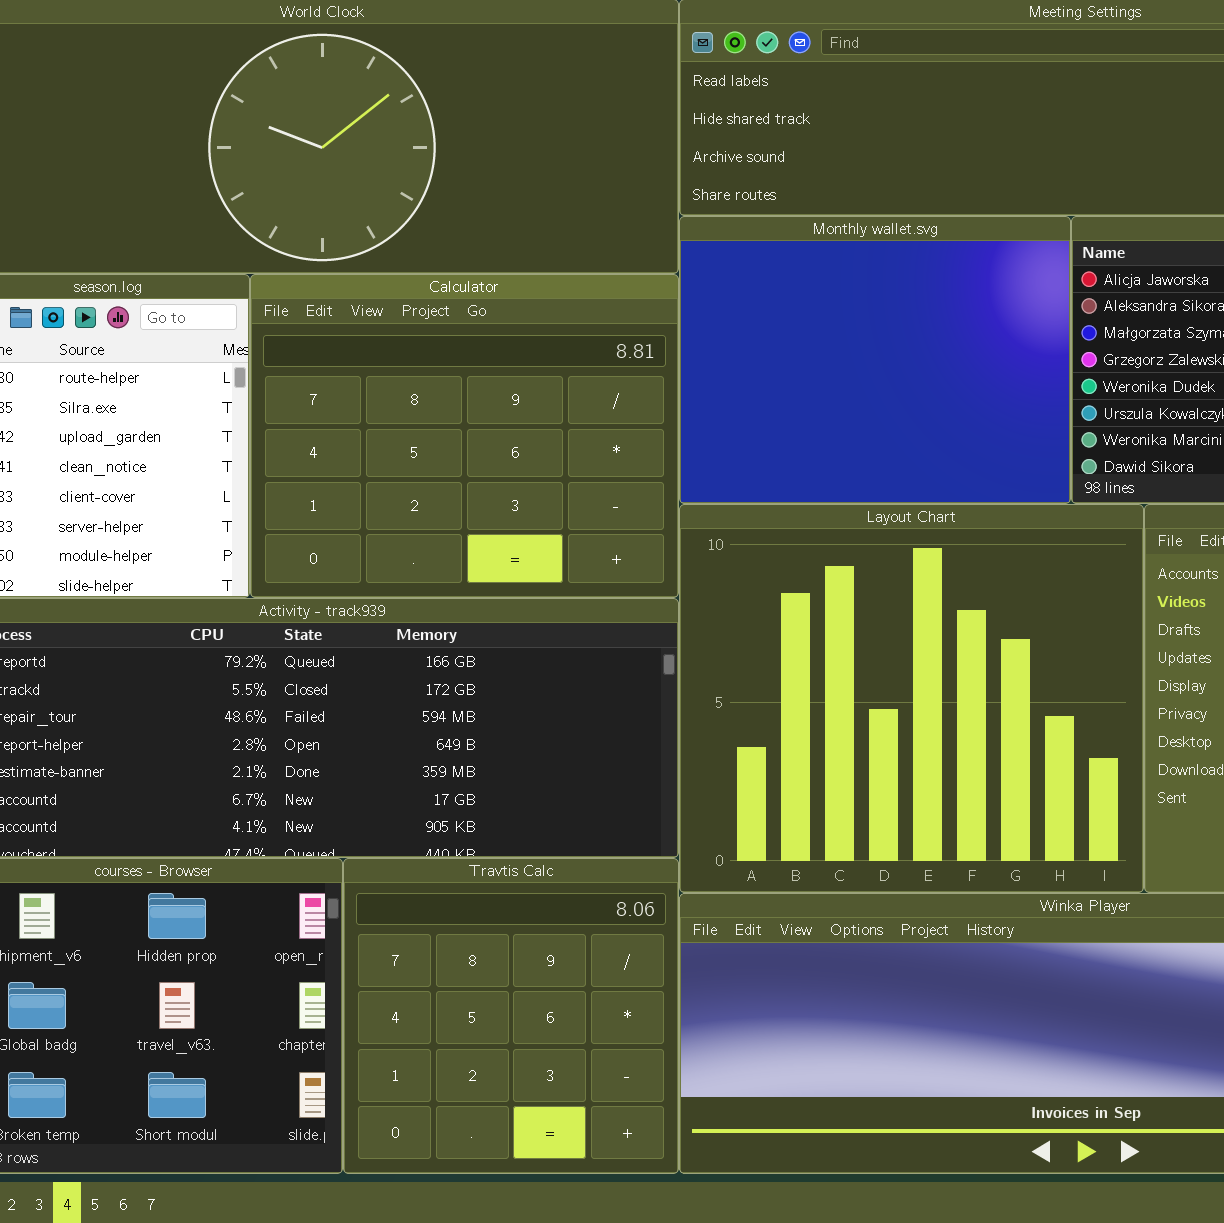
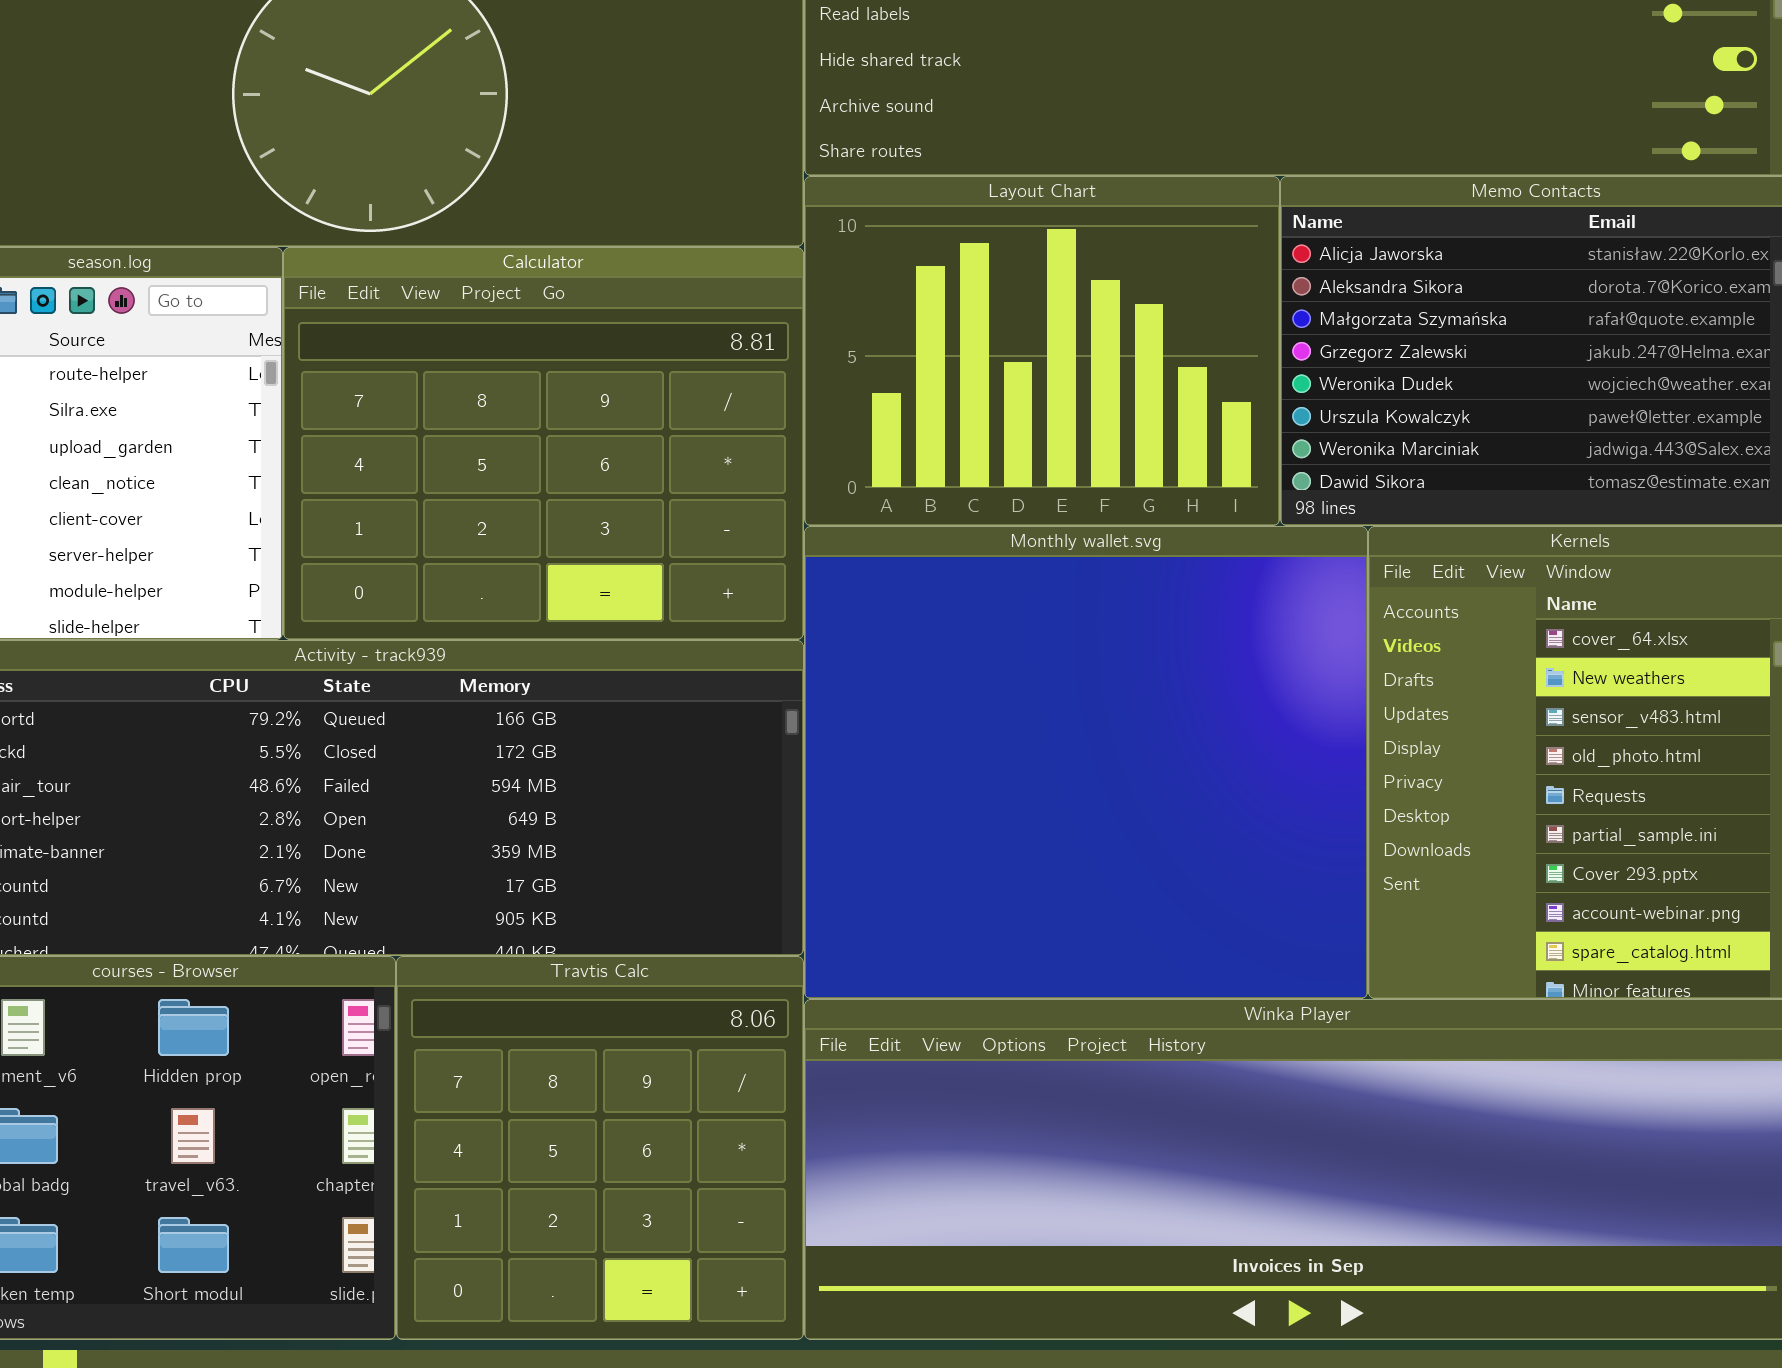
Monthly wallet.svg: [679,216,1071,504] -> [804,526,1368,999], moved, resized
Layout Chart: [679,504,1144,893] -> [804,176,1280,526], moved, resized

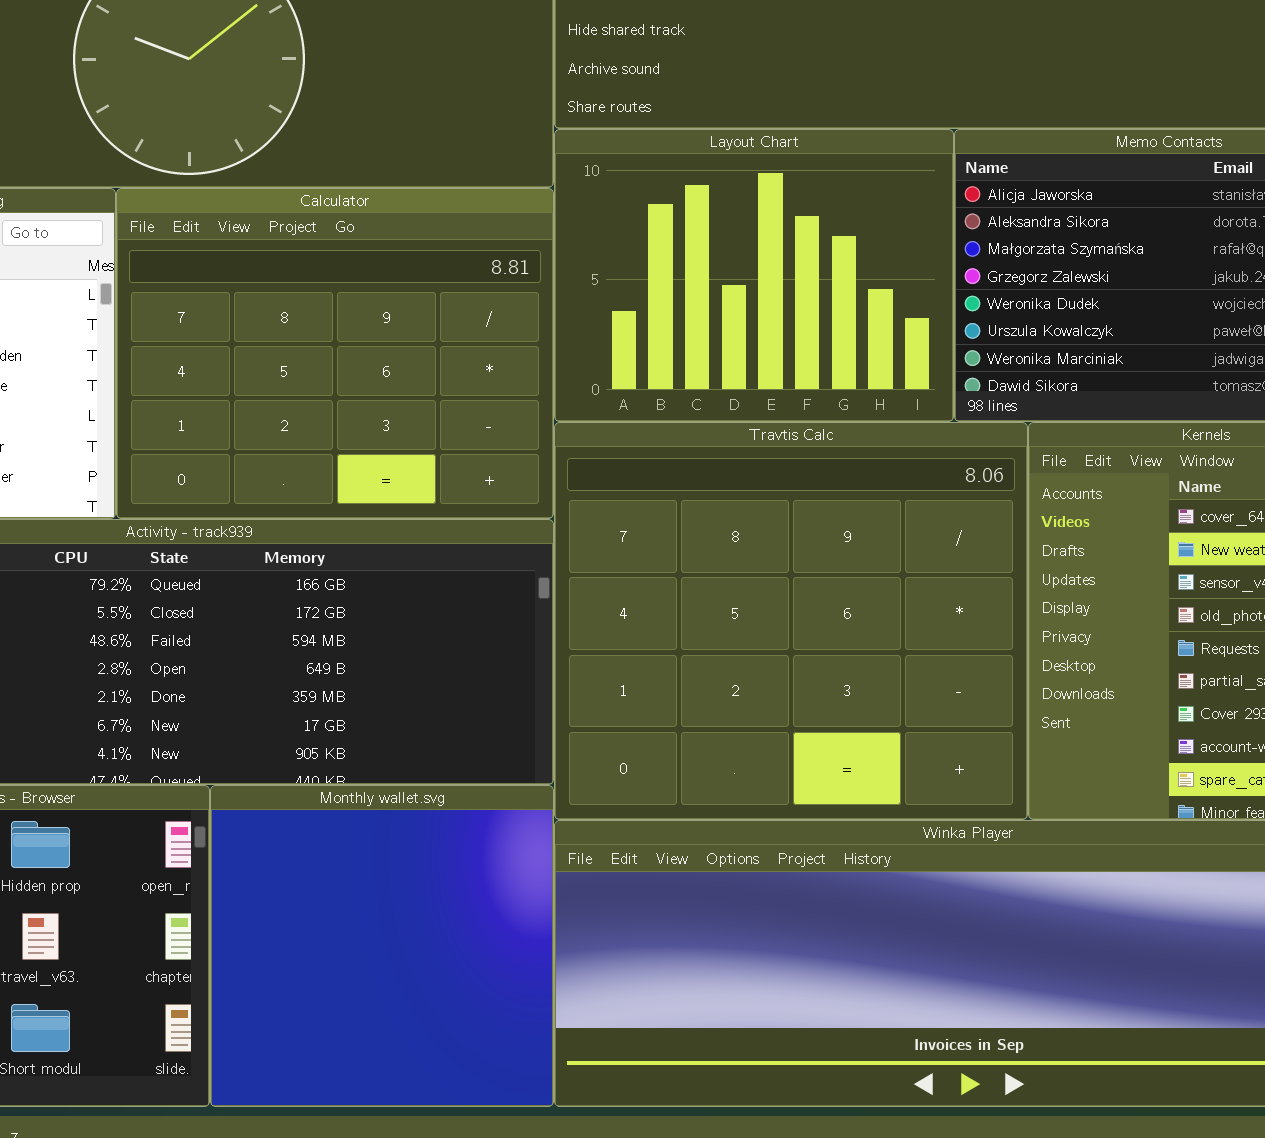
Monthly wallet.svg: [804,526,1368,999] -> [210,785,554,1107], moved, resized
Travtis Calc: [396,956,804,1340] -> [554,422,1028,820], moved, resized

